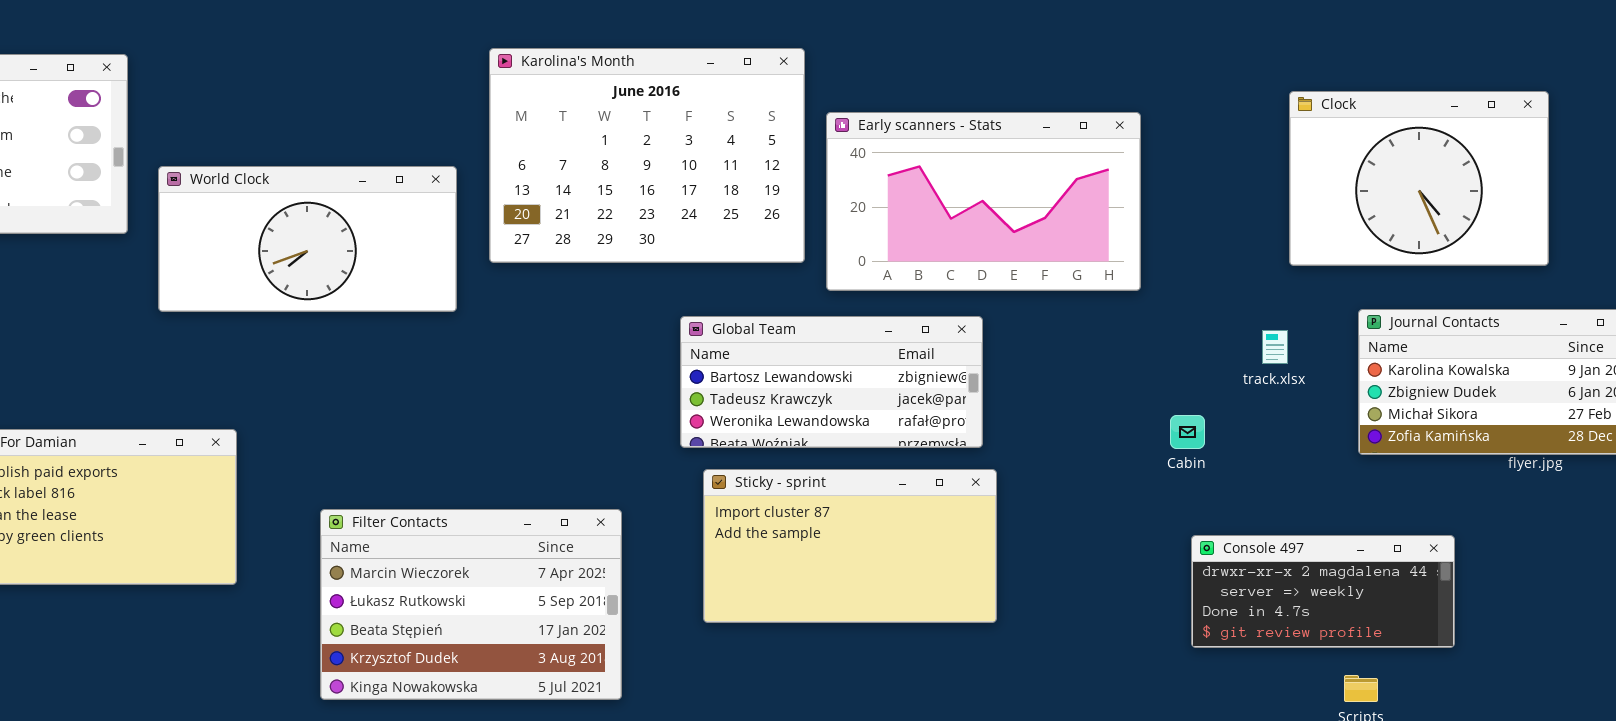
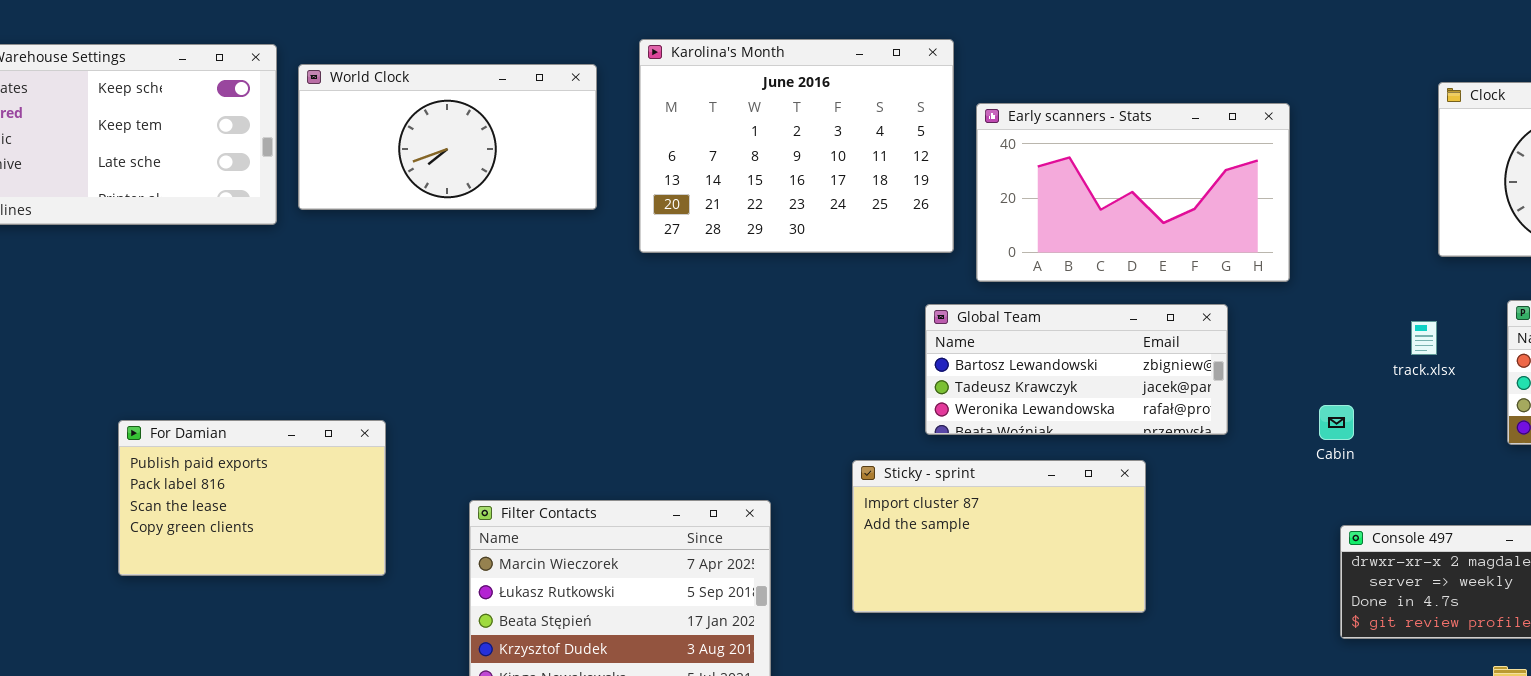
World Clock: [158,166,457,312] -> [298,64,597,210], moved
Global Team: [680,316,983,448] -> [925,304,1228,435], moved

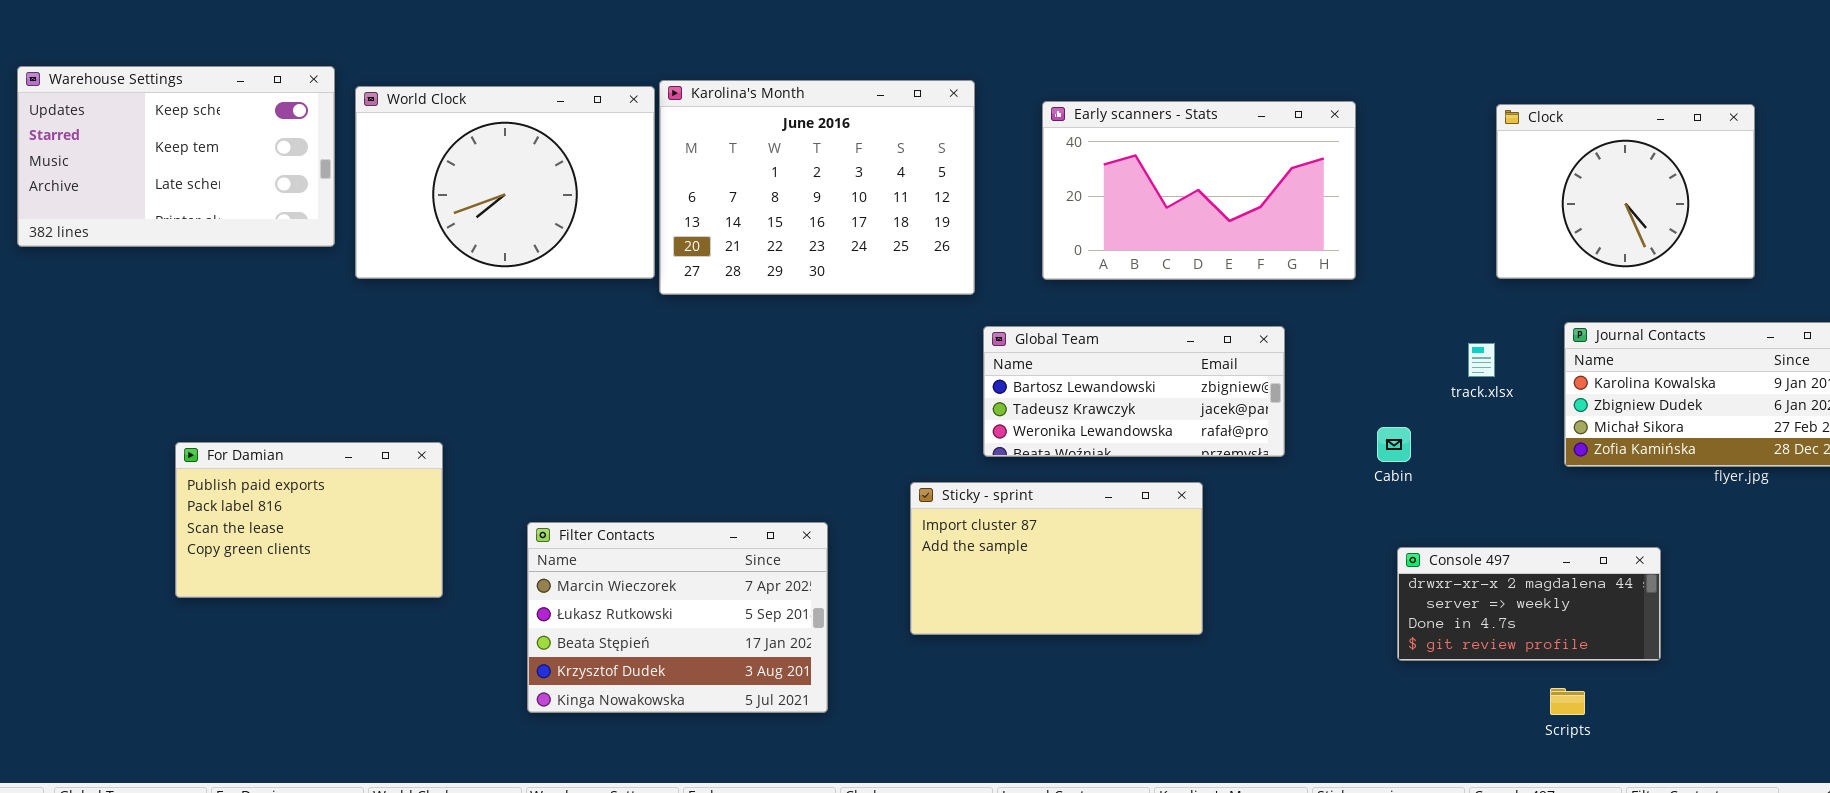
Karolina's Month: [639,39,954,253] -> [659,80,975,295], moved
World Clock: [298,64,597,210] -> [355,86,655,279], resized
Early scanners - Stats: [976,103,1290,282] -> [1042,101,1356,280], moved

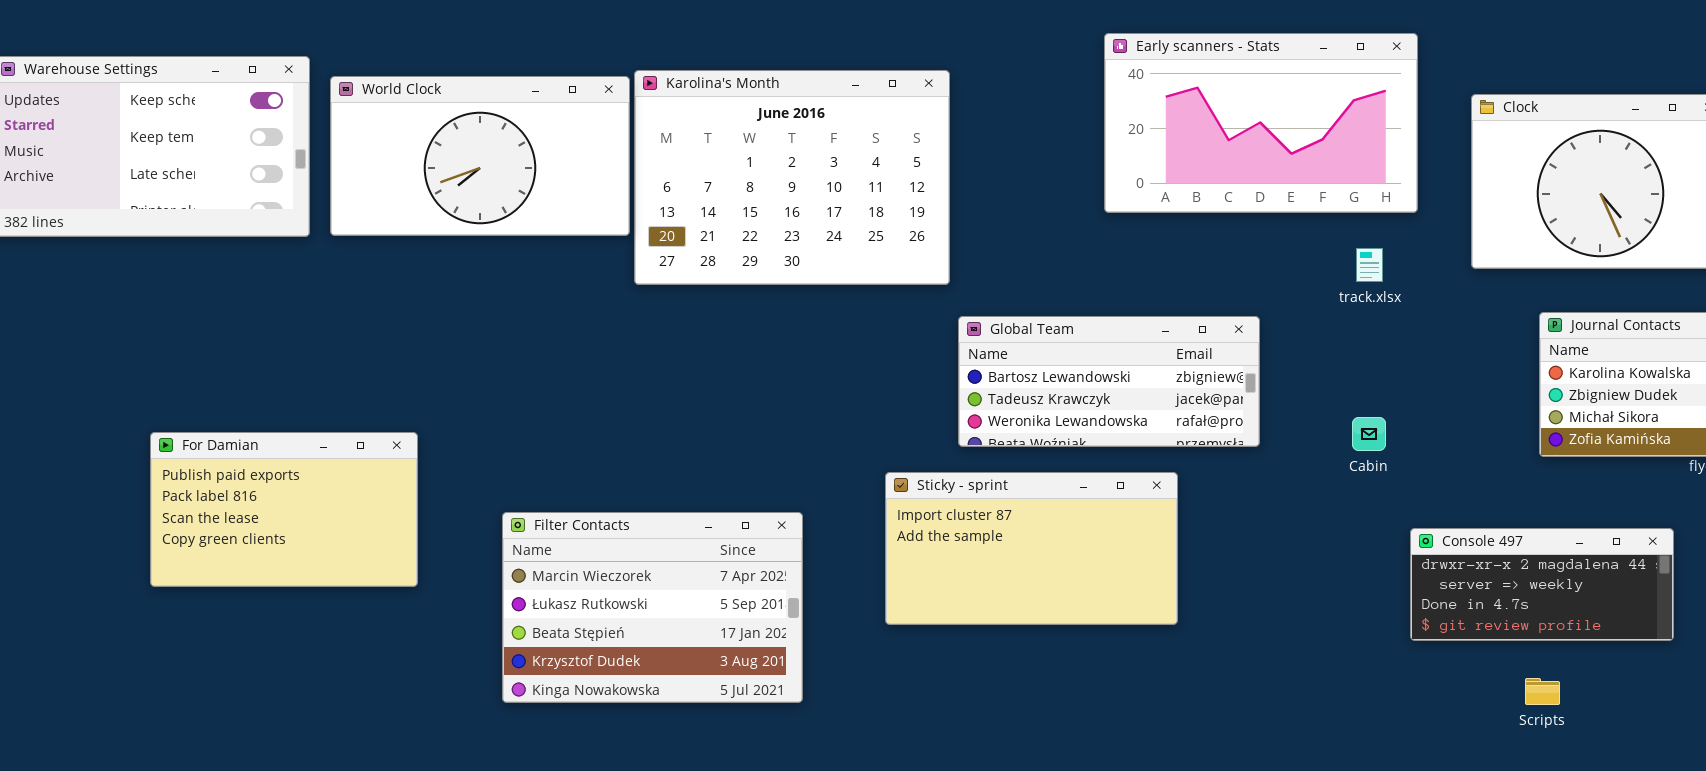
World Clock: [355,86,655,279] -> [330,76,630,236], resized
Early scanners - Stats: [1042,101,1356,280] -> [1104,33,1418,213], moved
track.xlsx: [1468,343,1495,377] -> [1356,248,1383,282], moved
Console 497: [1397,547,1661,661] -> [1410,528,1674,641], moved

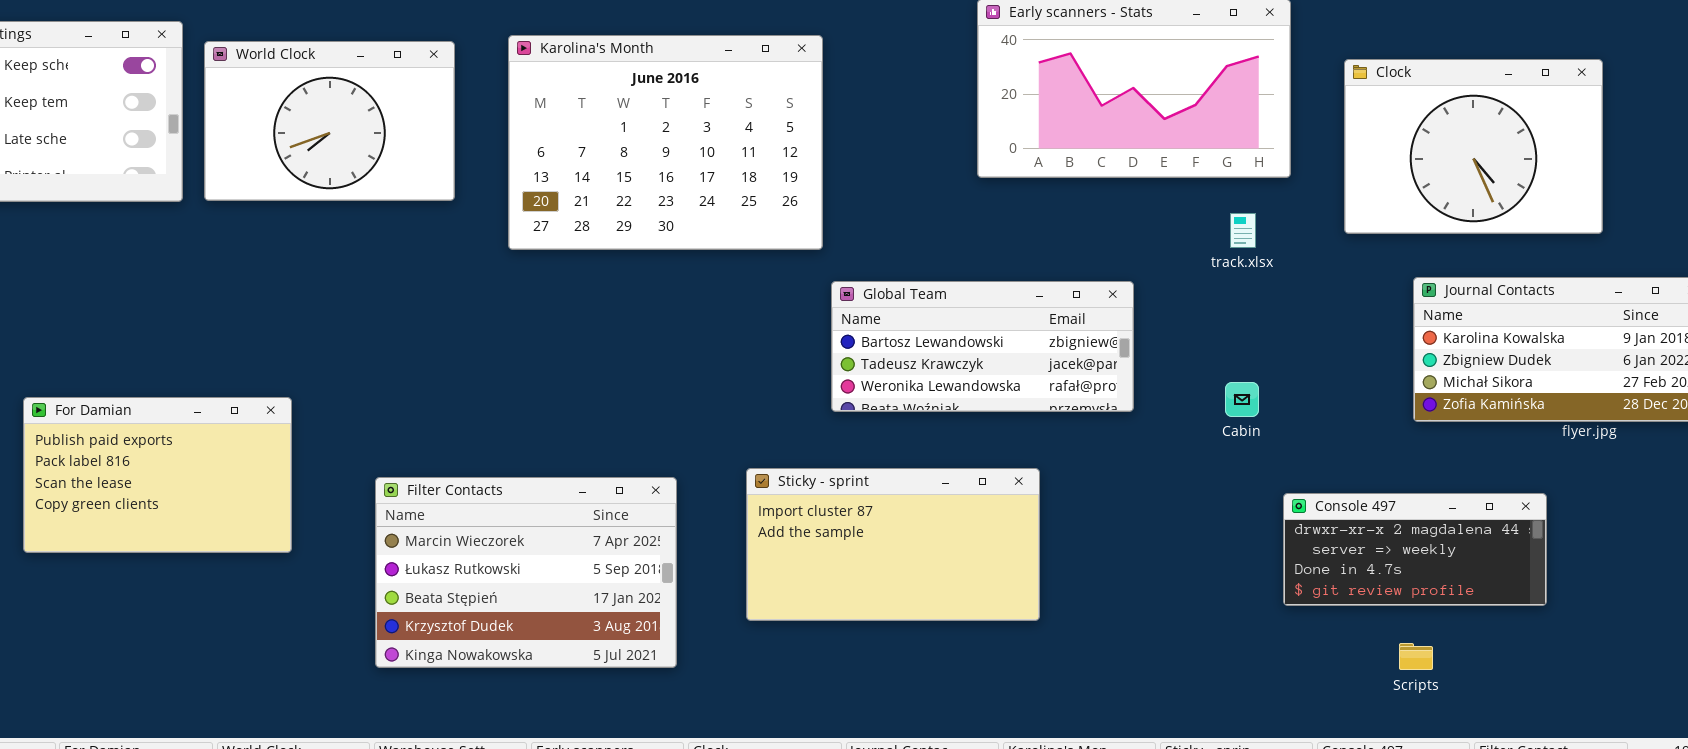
World Clock: [330,76,630,236] -> [204,41,455,201], resized
Sticky - sprint: [885,472,1178,625] -> [746,468,1040,621], moved

